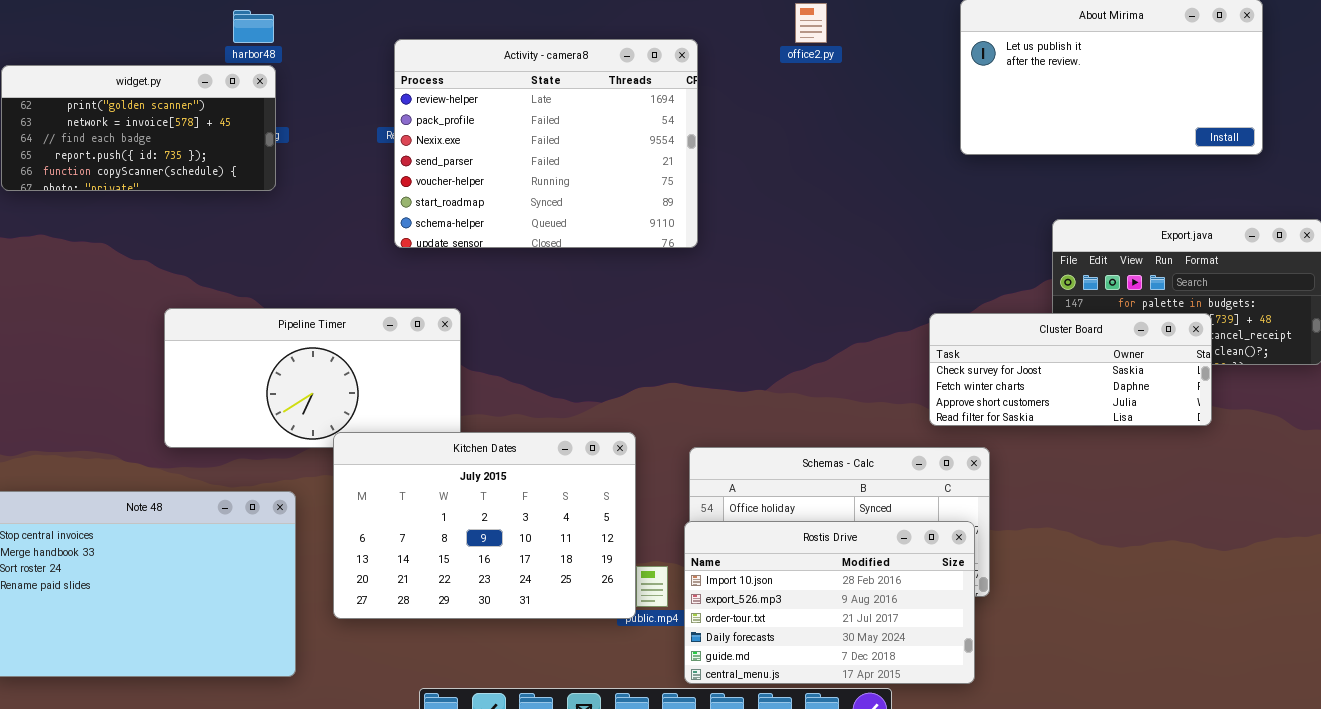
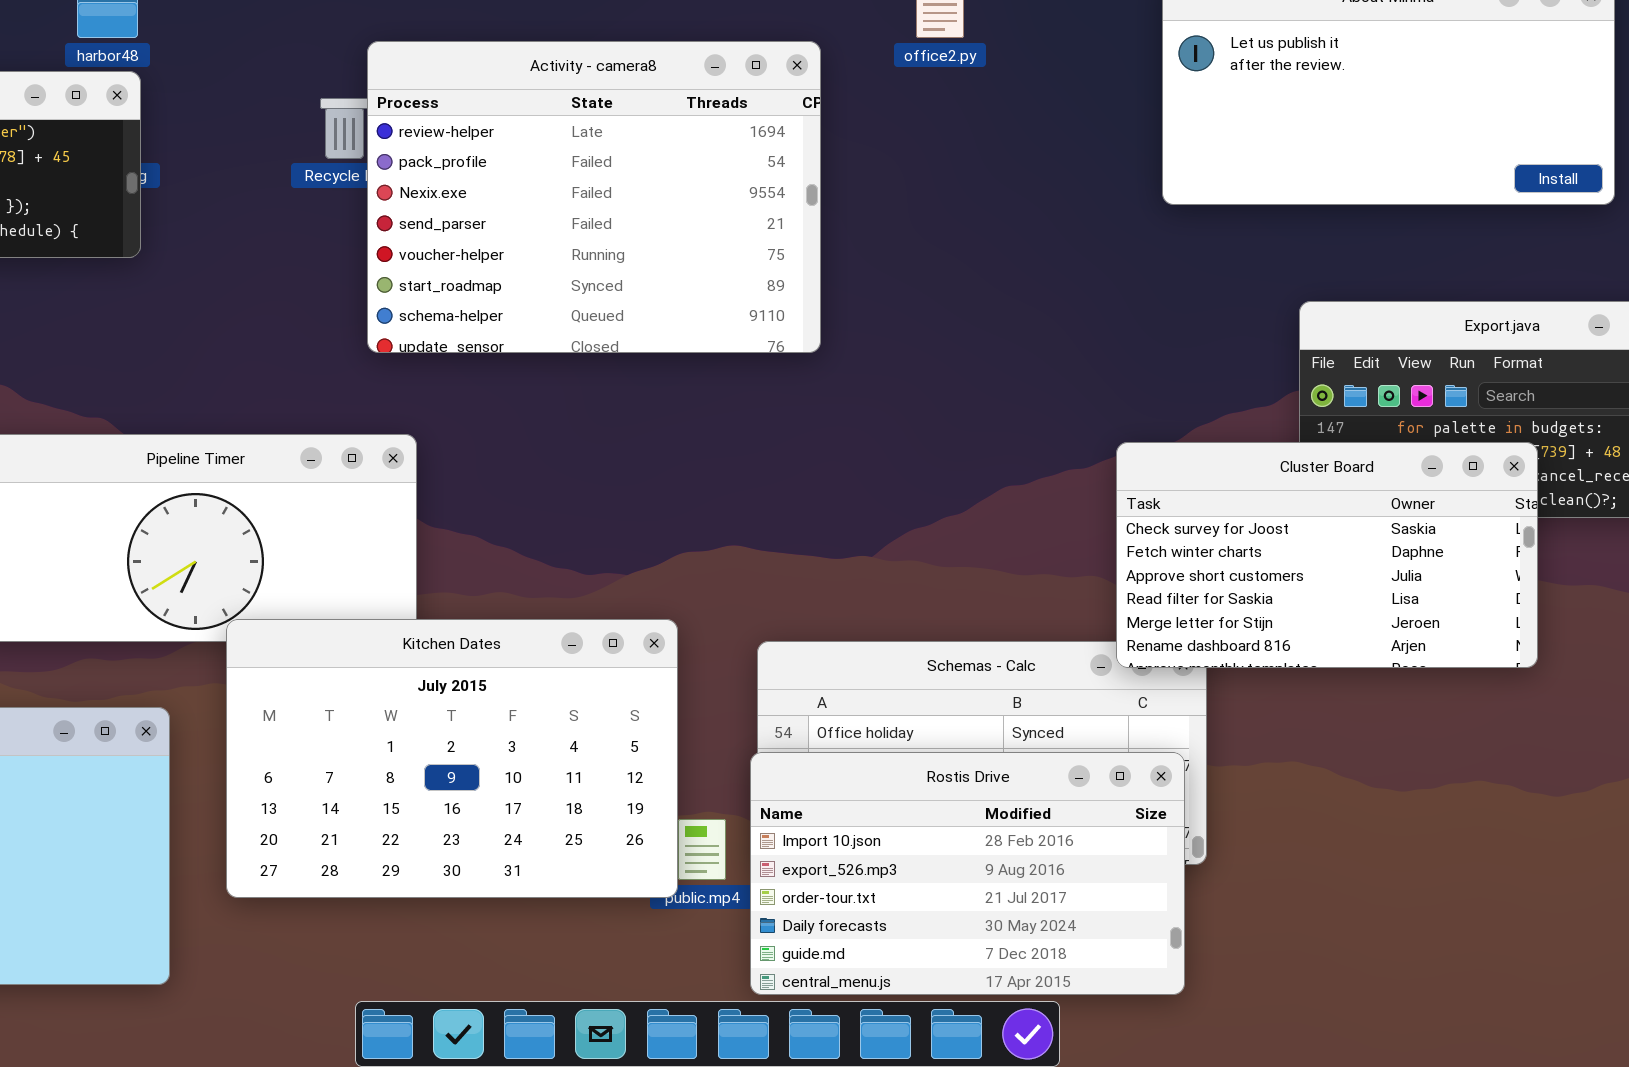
Activity - camera8: [394,39,698,248] -> [367,41,821,353], moved
Cluster Board: [929,313,1212,426] -> [1116,442,1538,668], resized

